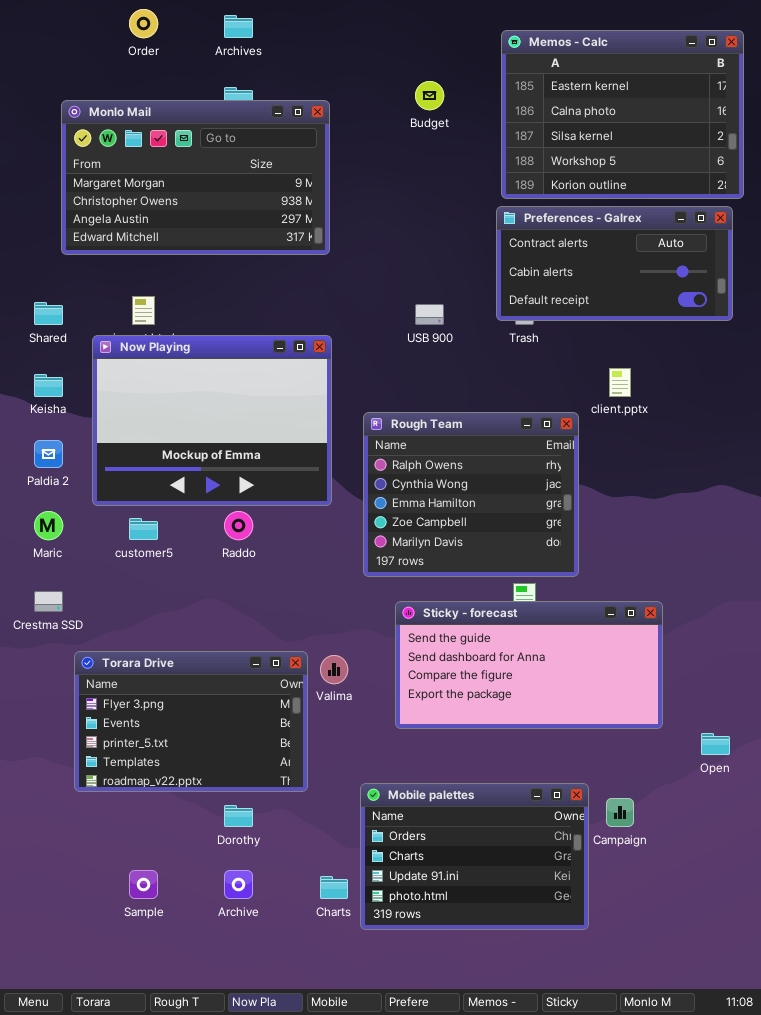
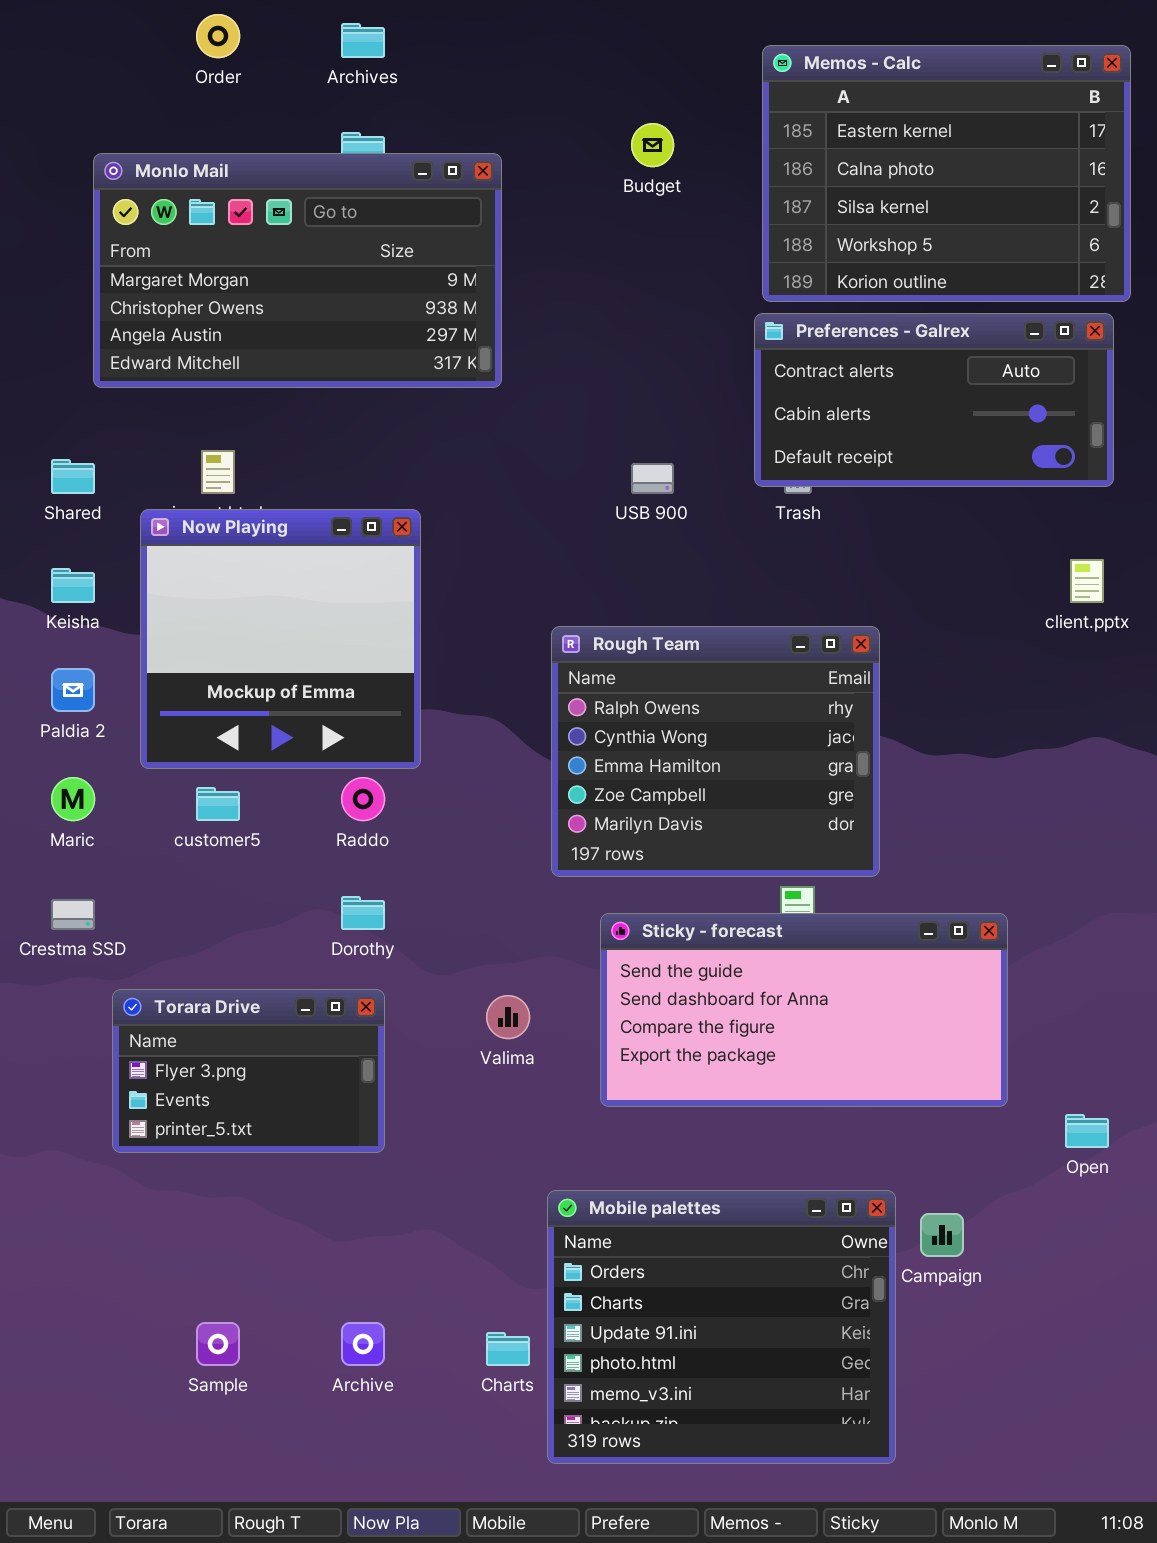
Now Playing: [92,335,332,506] -> [140,509,421,769], resized
client.pptx: [609,368,631,397] -> [1070,559,1104,603], moved
Torara Drive: [74,651,308,792] -> [112,989,385,1153], resized
Mobile palettes: [360,783,589,930] -> [547,1190,896,1464], resized
Dorothy: [224,805,253,827] -> [341,896,385,930], moved

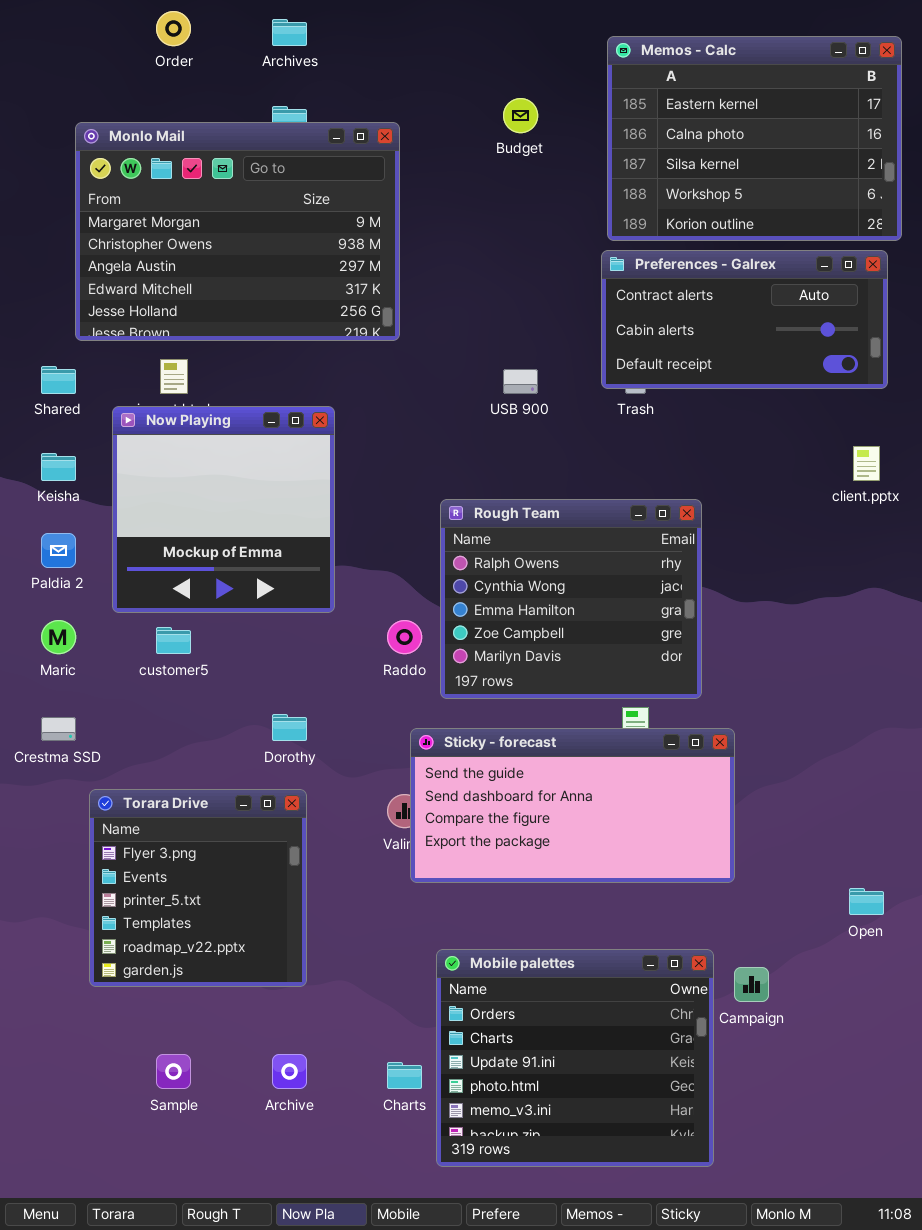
Monlo Mail: [93,153,502,388] -> [75,122,400,341], resized
Raddo: [341,777,385,821] -> [387,620,422,654], moved
Sticky - forecast: [600,913,1008,1107] -> [410,728,735,883], moved
Torara Drive: [112,989,385,1153] -> [89,789,307,987], resized

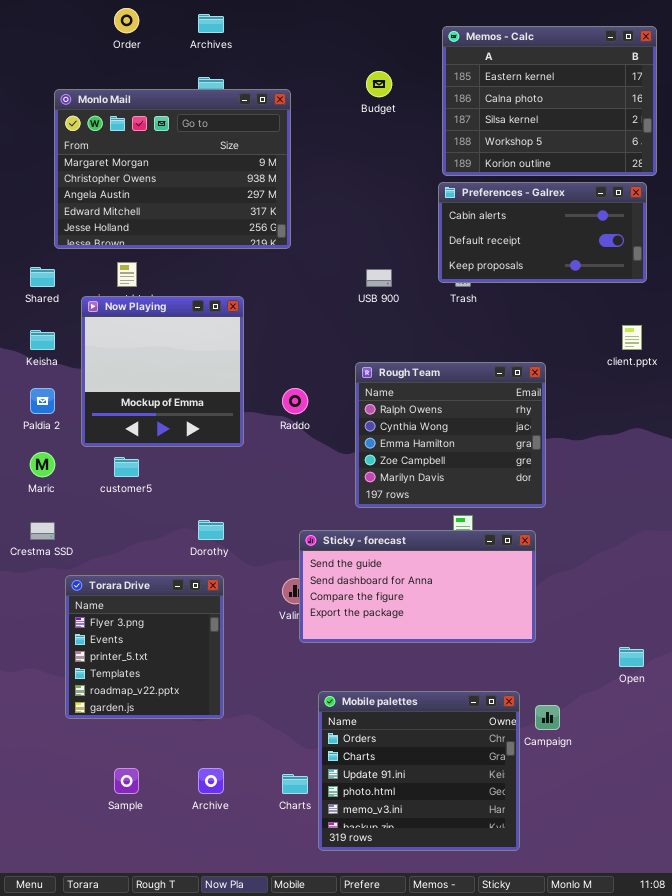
Preferences - Galrex: [601,250,888,389] -> [438,182,647,283], scrolled down 1 row
Rough Team: [440,499,702,699] -> [355,362,546,508], moved
Raddo: [387,620,422,654] -> [282,388,308,414], moved

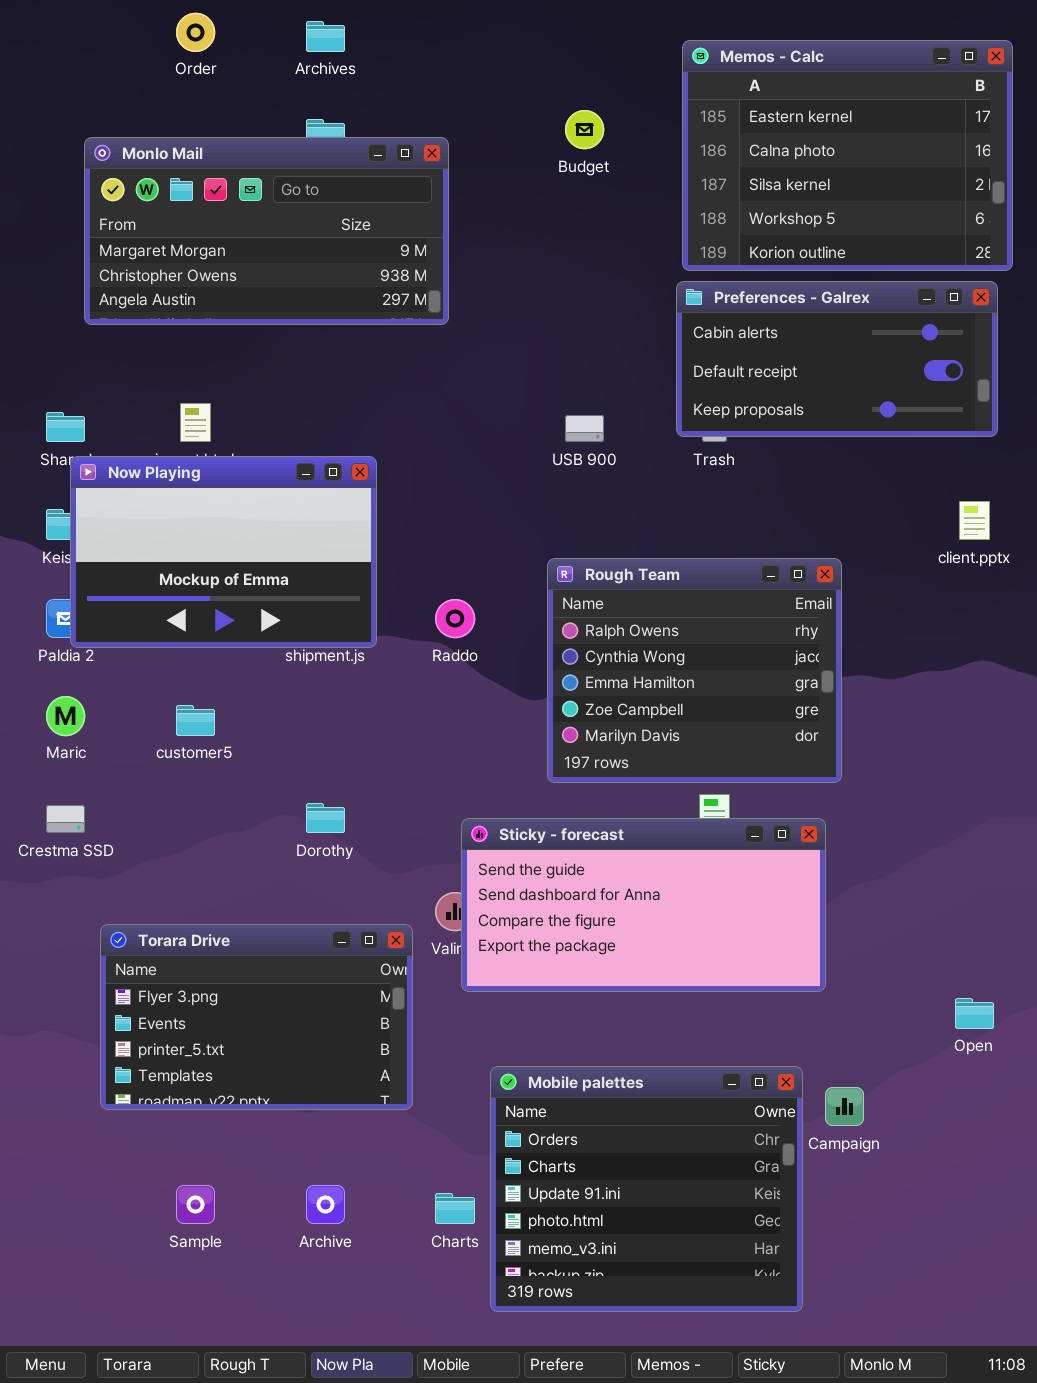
Monlo Mail: [54,89,291,249] -> [84,137,449,325], resized
Now Playing: [81,296,244,447] -> [70,456,377,648], resized
Torara Drive: [65,575,224,719] -> [100,924,413,1110], resized

